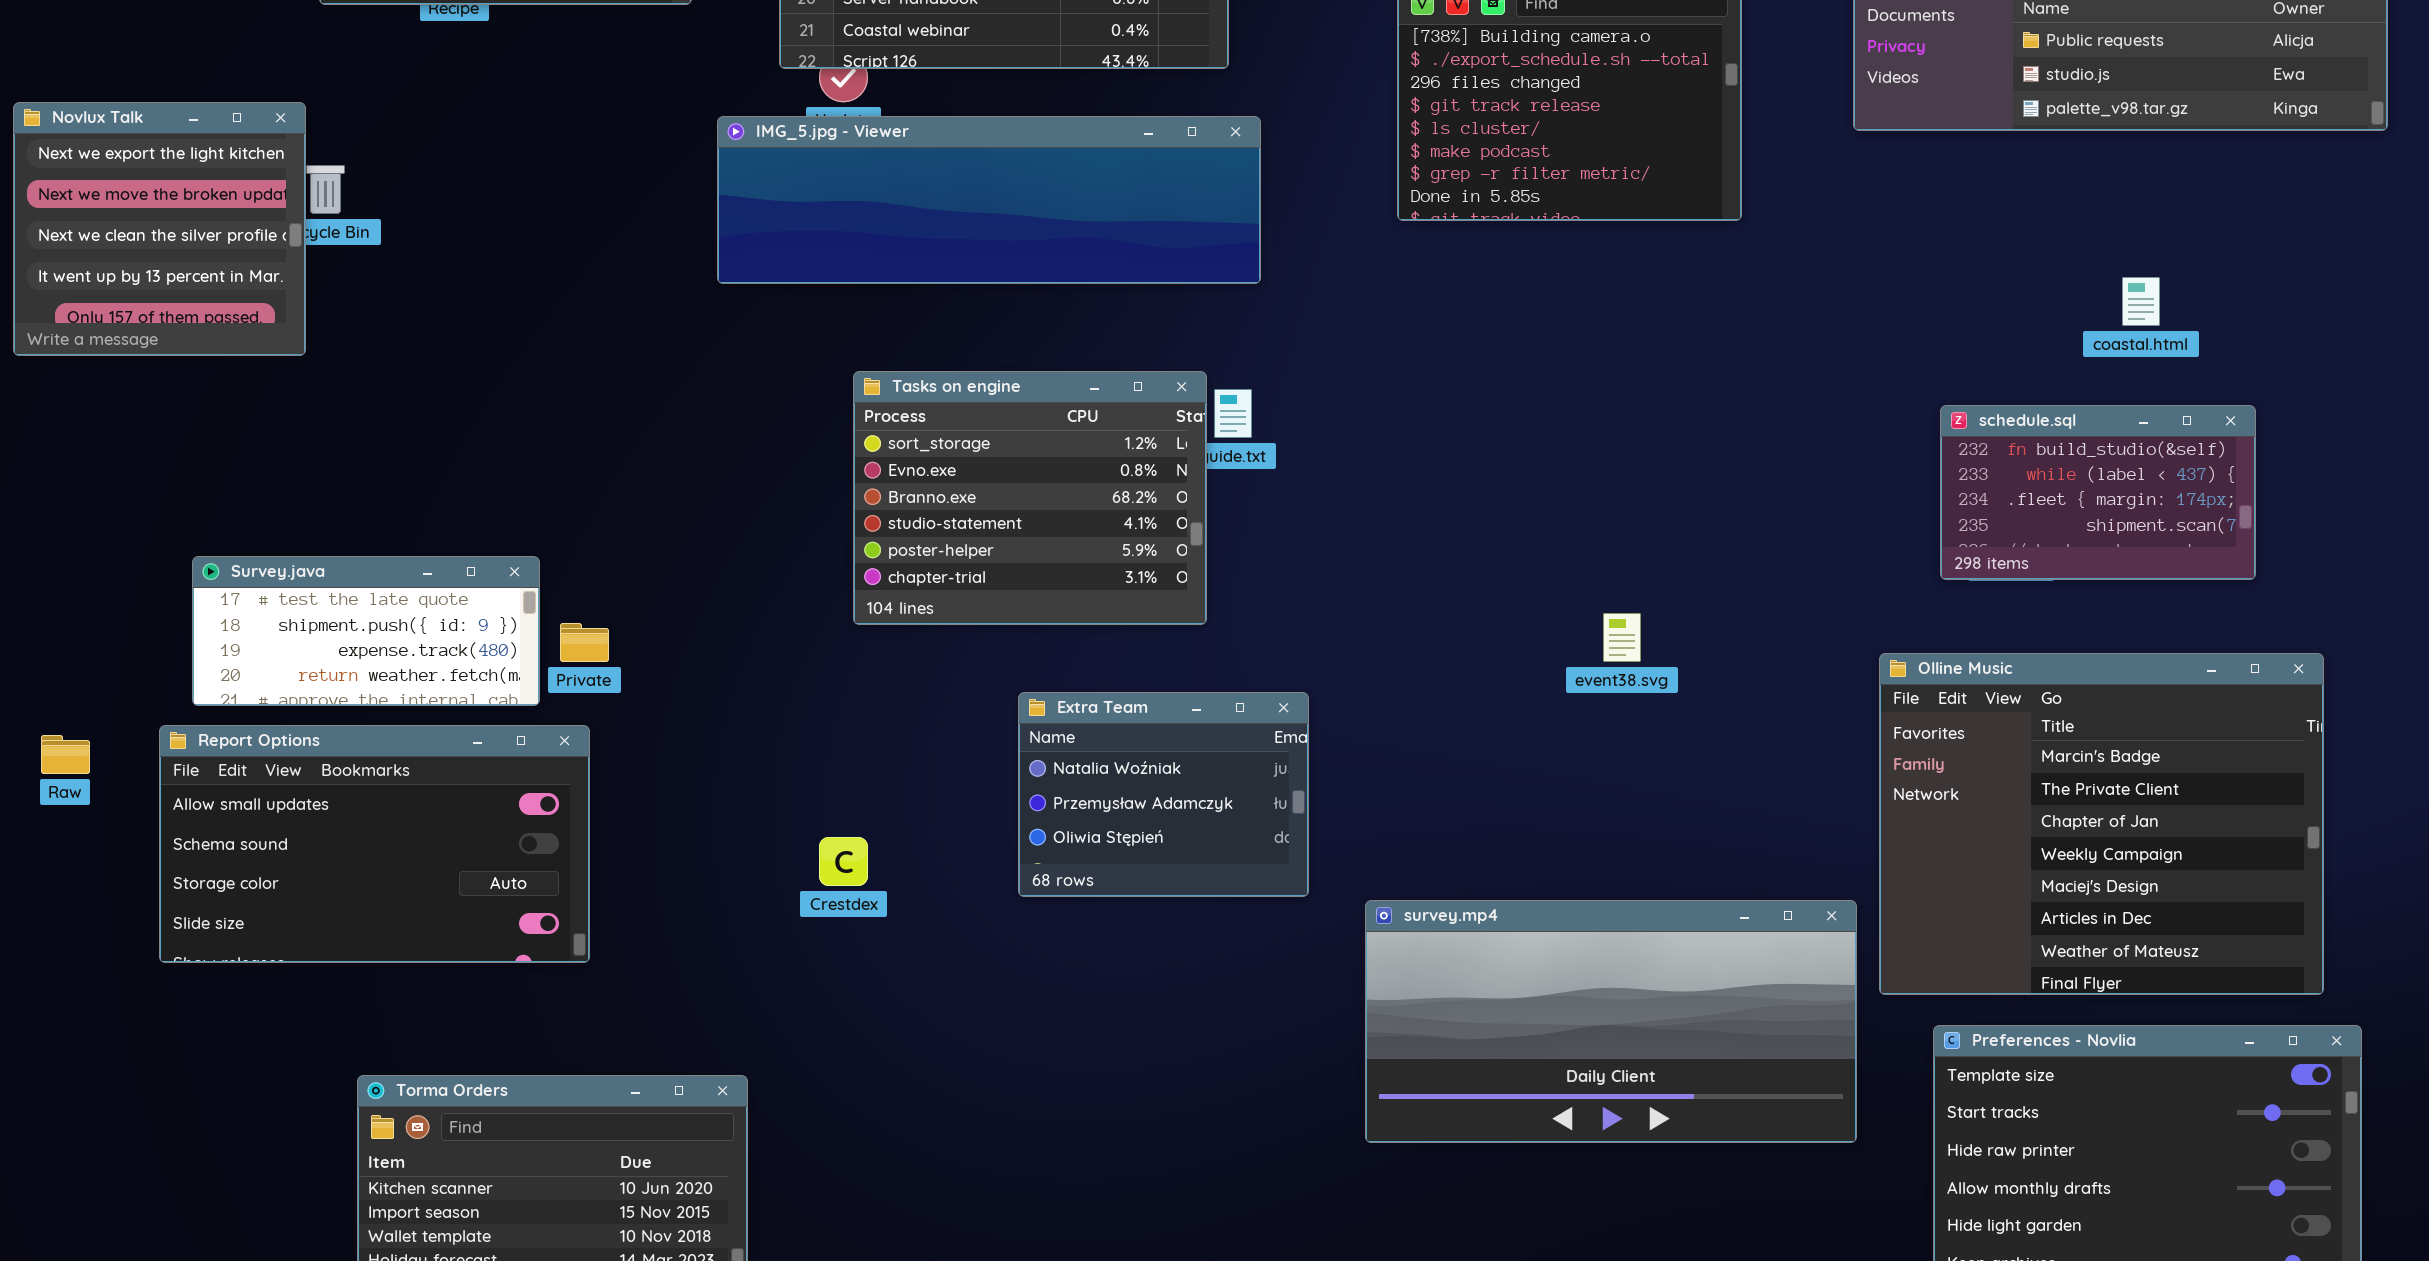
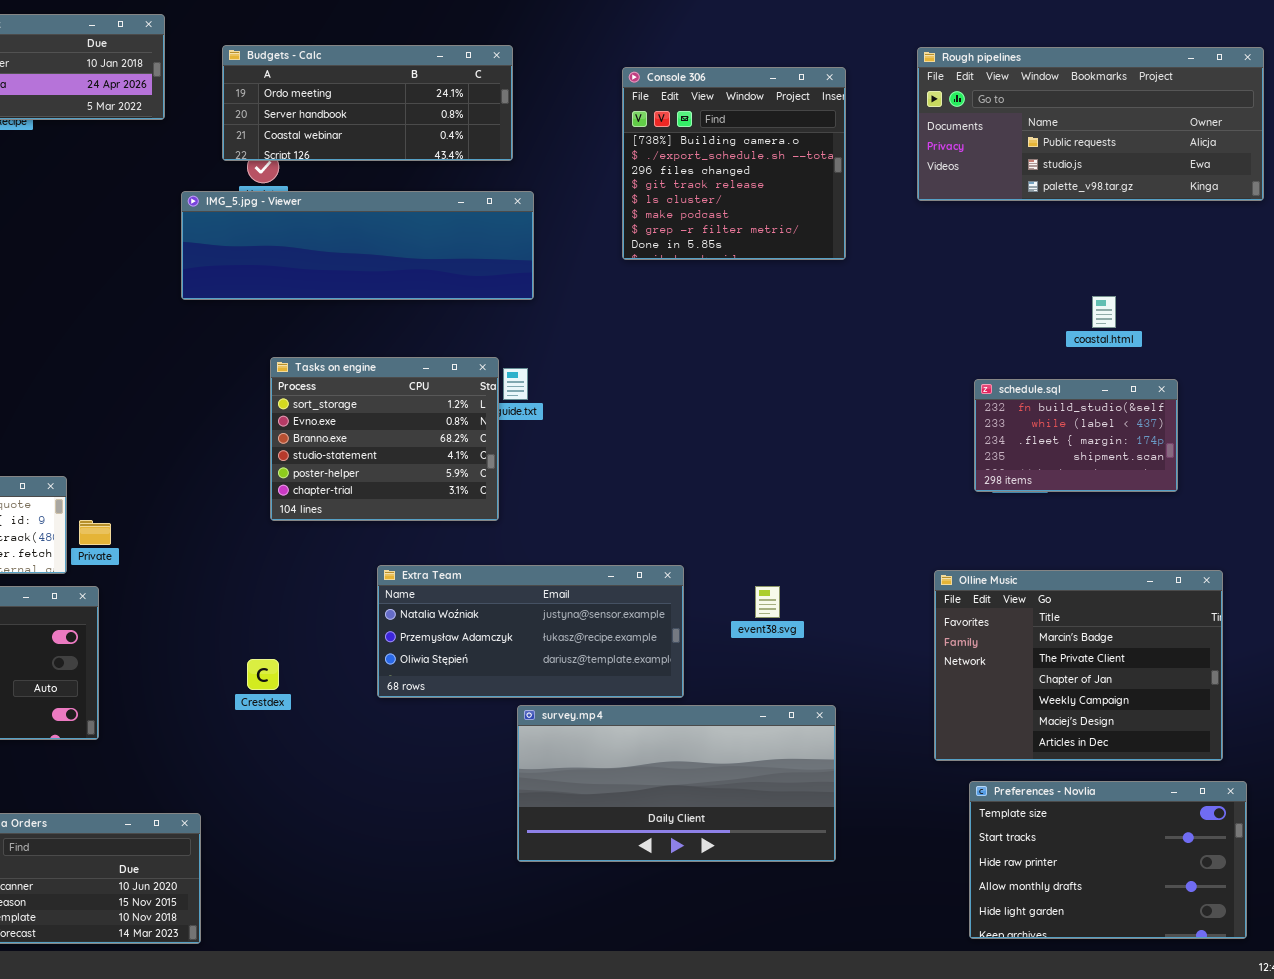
event38.svg: [1603,613,1641,662] -> [755,586,780,618], moved
Olline Music: [1879,653,2324,995] -> [934,570,1223,761], resized
Extra Team: [1018,692,1309,897] -> [377,565,684,698], resized
survey.mp4: [1365,900,1857,1143] -> [517,705,836,862], moved

